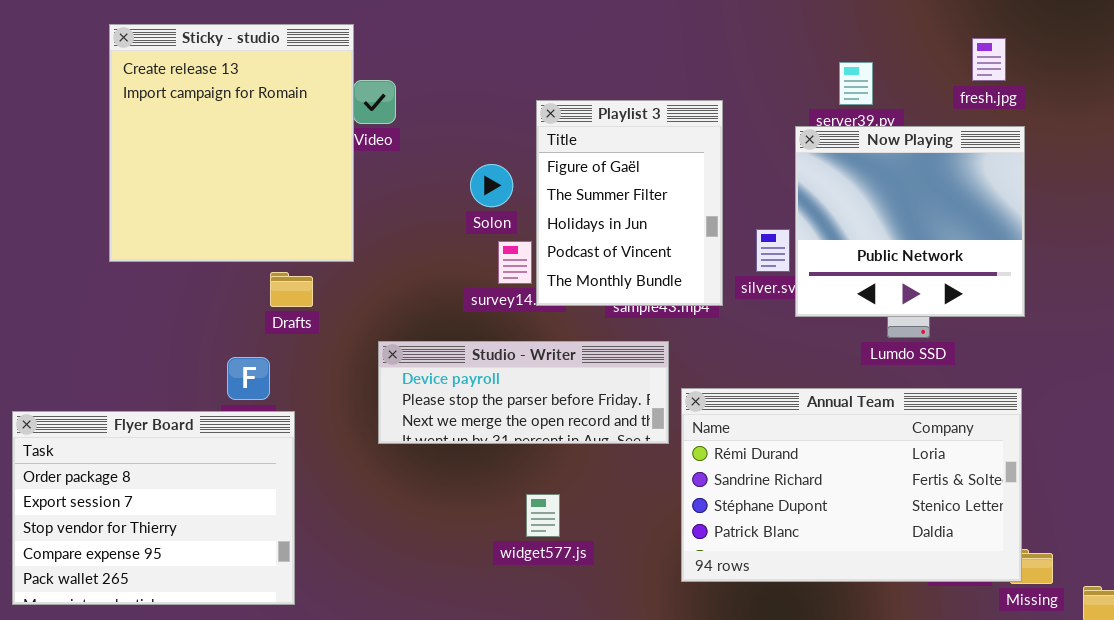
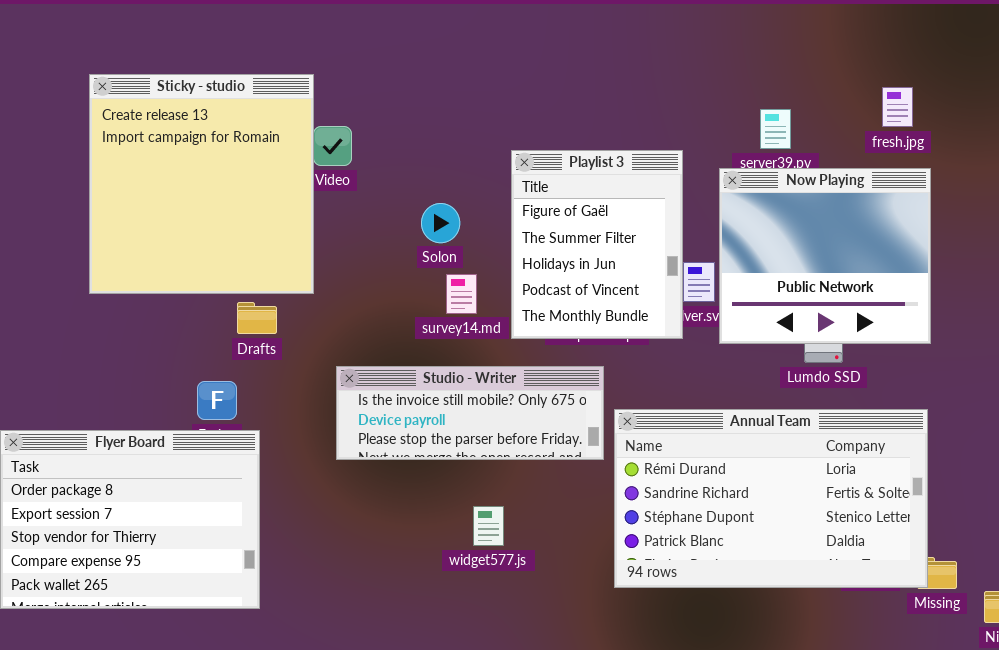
Playlist 3: [536,100,723,306] -> [511,150,683,339], moved
Studio - Writer: [378,341,669,444] -> [336,366,604,460], scrolled up 1 row

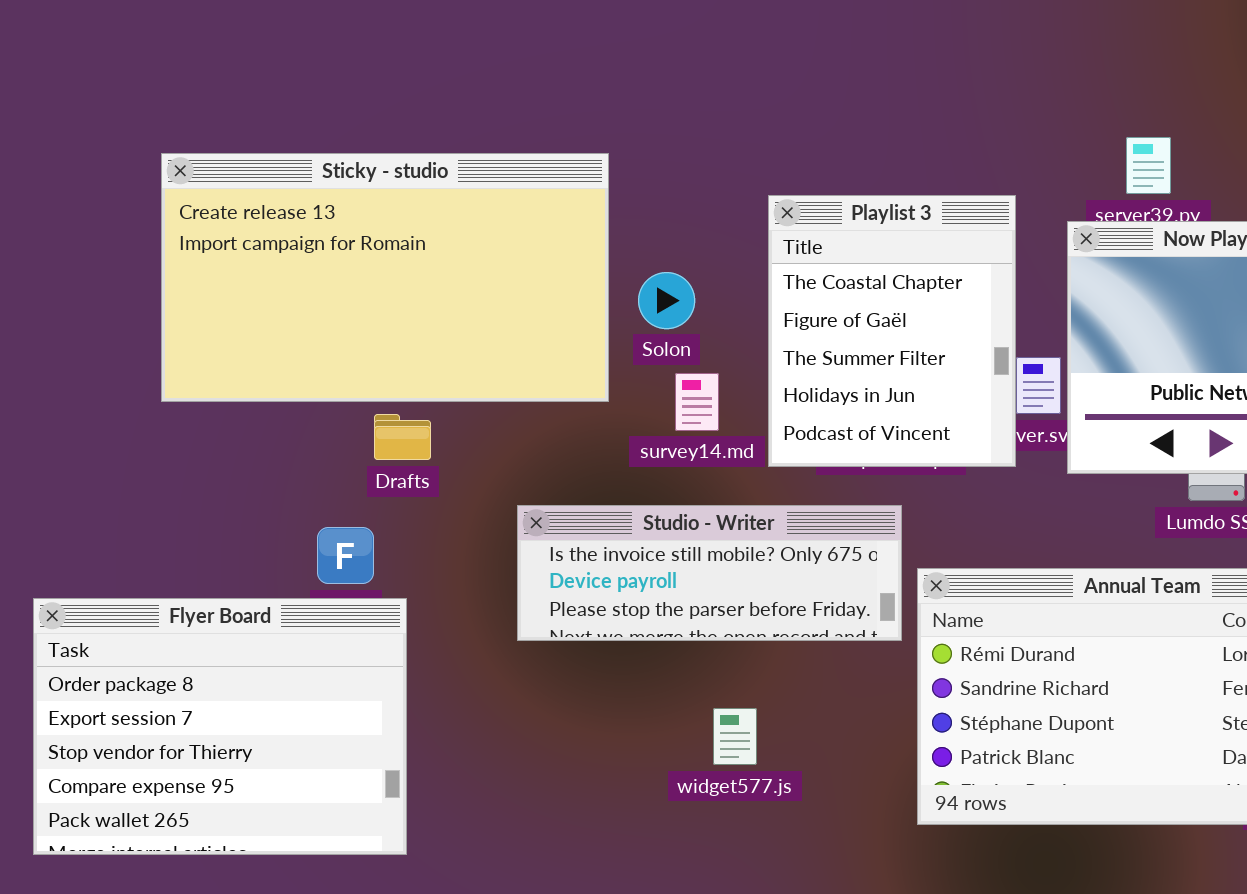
Sticky - studio: [89,74,314,294] -> [161,153,609,402], resized
Playlist 3: [511,150,683,339] -> [768,195,1016,467], scrolled up 1 row

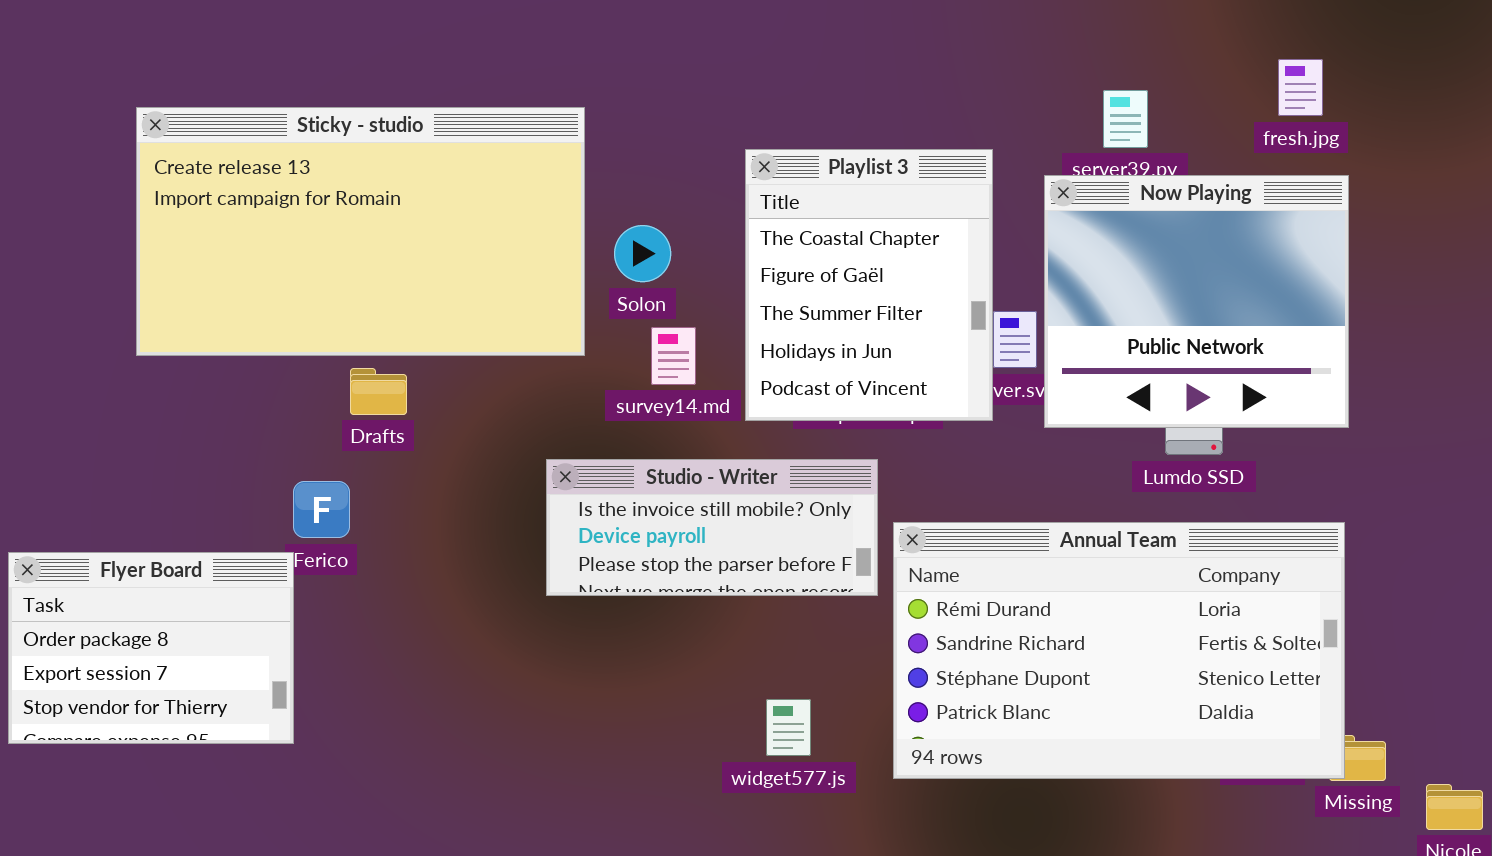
Studio - Writer: [517,505,902,641] -> [546,459,878,596], resized
Flyer Board: [33,598,407,855] -> [8,552,294,744], resized
widget577.js: [713,708,757,765] -> [766,699,811,756], moved

